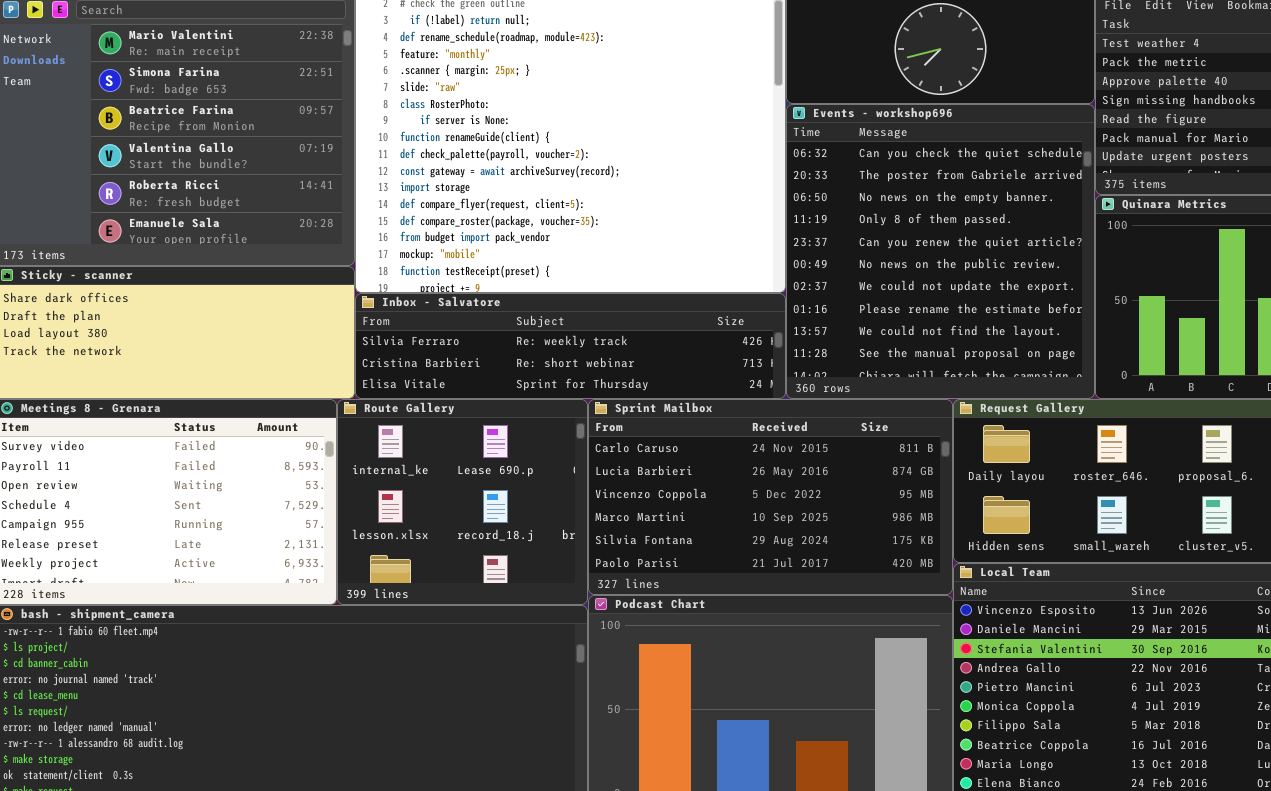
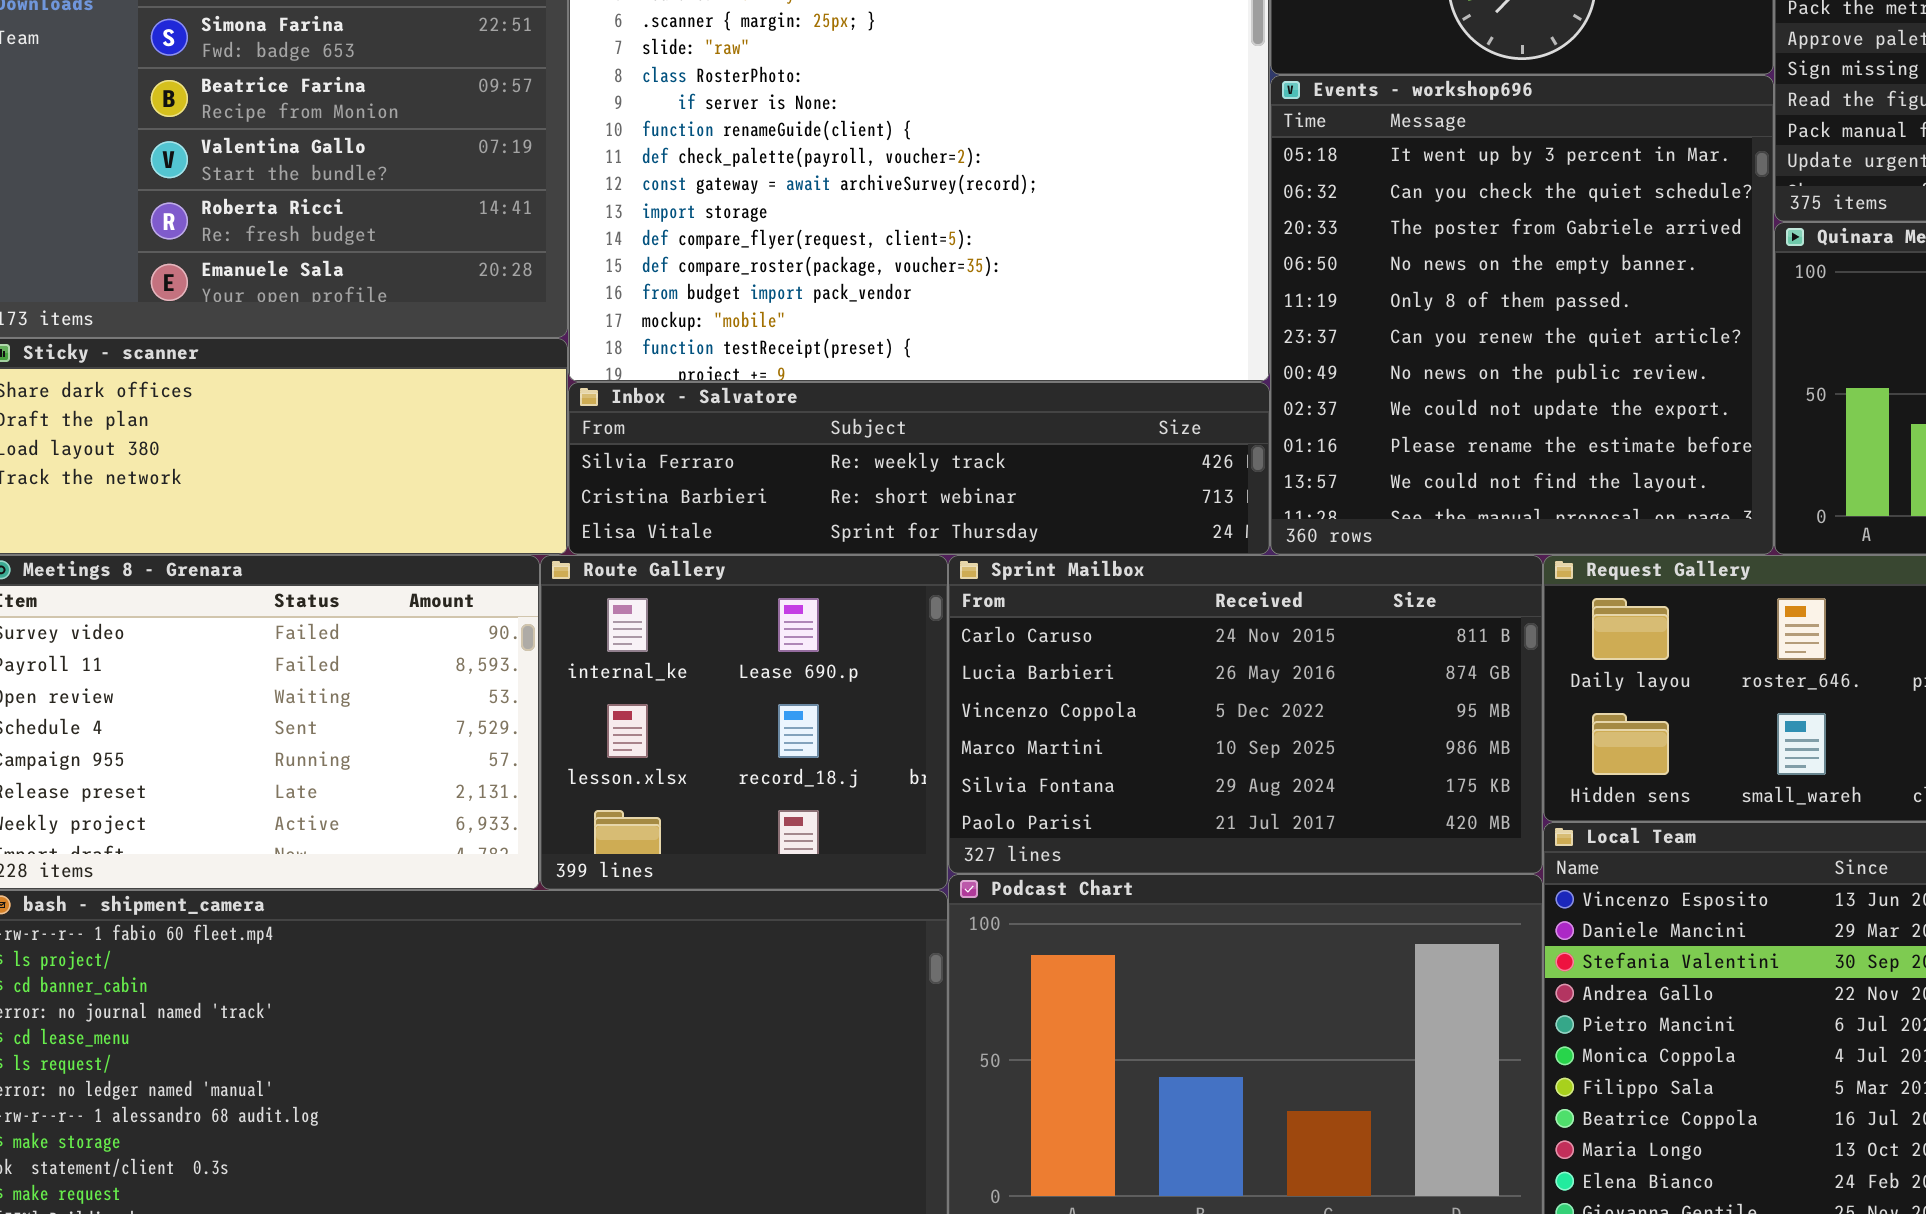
Events - workshop696: [786,104,1095,399] -> [1270,75,1774,555], scrolled up 1 row

